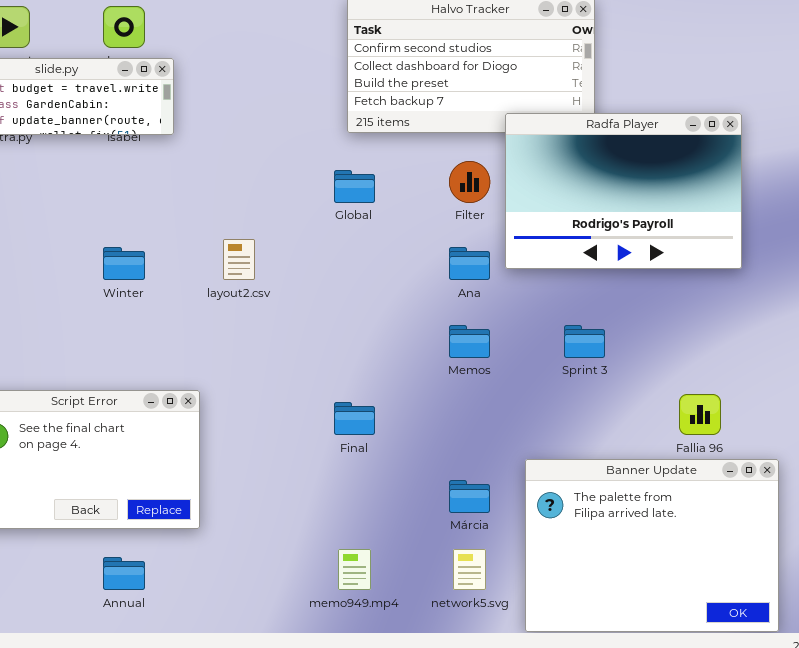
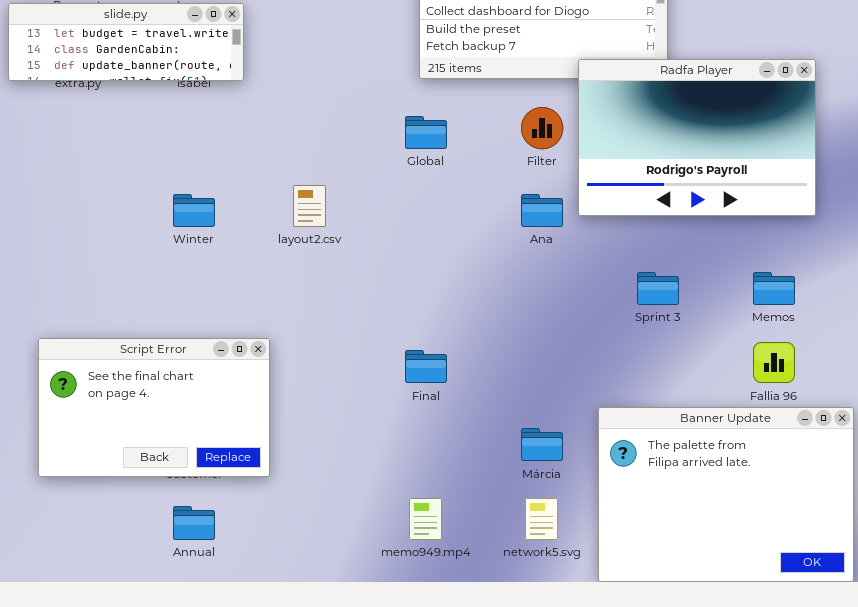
Memos: [449,325,490,358] -> [753,272,795,305], moved

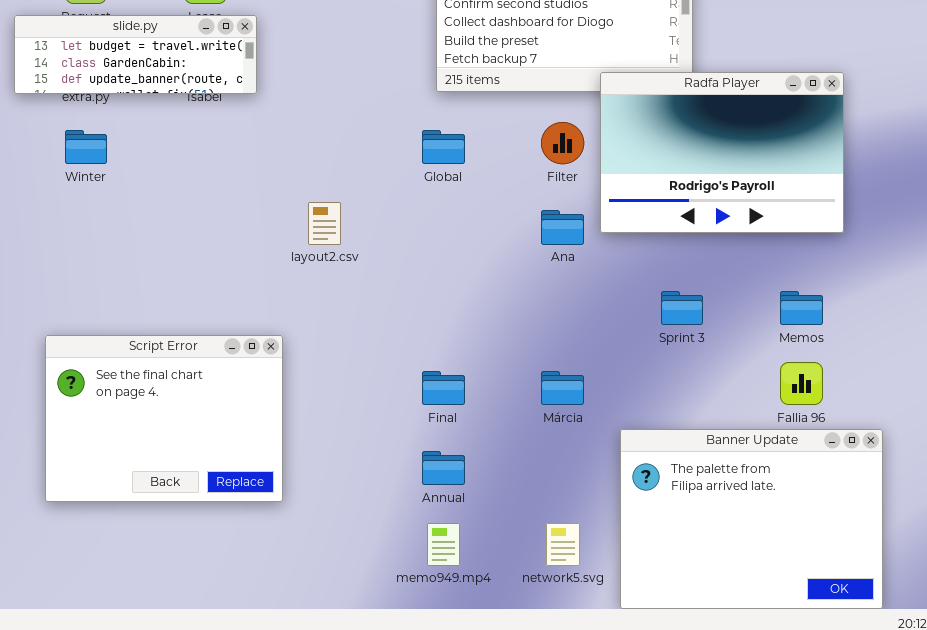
Winter: [173,194,215,227] -> [65,130,107,164], moved
Script Error: [38,338,270,477] -> [45,335,283,502], resized
Márcia: [521,428,563,461] -> [541,371,584,405], moved
Annual: [173,506,215,540] -> [422,451,465,485], moved

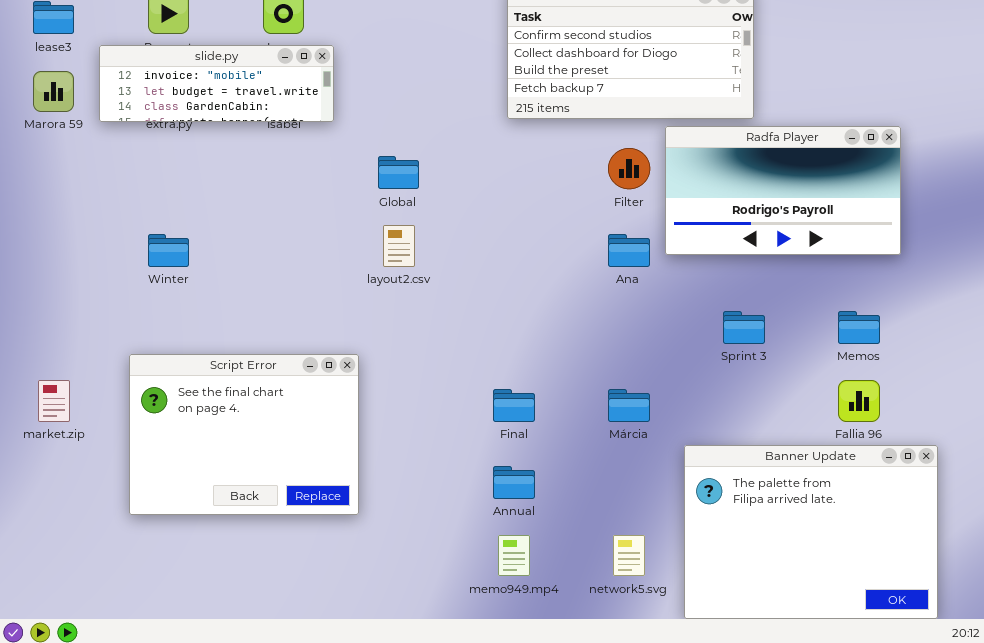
slide.py: [14,15,257,94] -> [99,45,334,122], scrolled up 1 row
Radfa Player: [600,72,844,233] -> [665,126,901,255], resized
Winter: [65,130,107,164] -> [148,234,189,267], moved
Global: [422,130,465,164] -> [378,156,419,189], moved

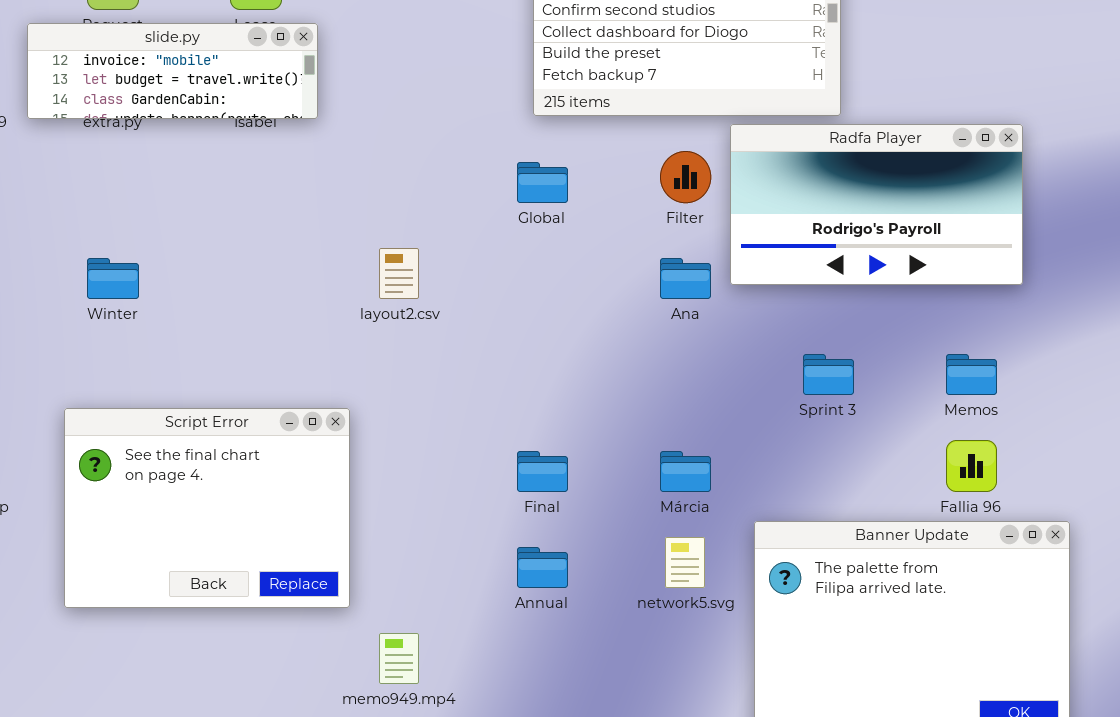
Global: [378,156,419,189] -> [517,162,568,203], moved
memo949.mp4: [498,535,530,576] -> [379,633,419,684], moved
network5.svg: [613,535,645,576] -> [665,537,705,588], moved

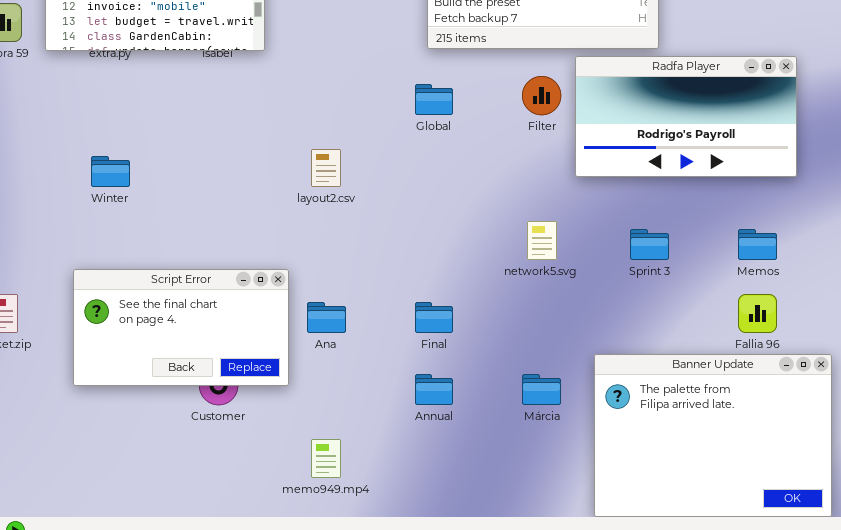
Ana: [660,258,711,299] -> [307,302,346,333], moved
Script Error: [64,408,350,608] -> [73,269,289,386], resized
Márcia: [660,451,711,492] -> [522,374,561,405], moved
network5.svg: [665,537,705,588] -> [527,221,557,260], moved

